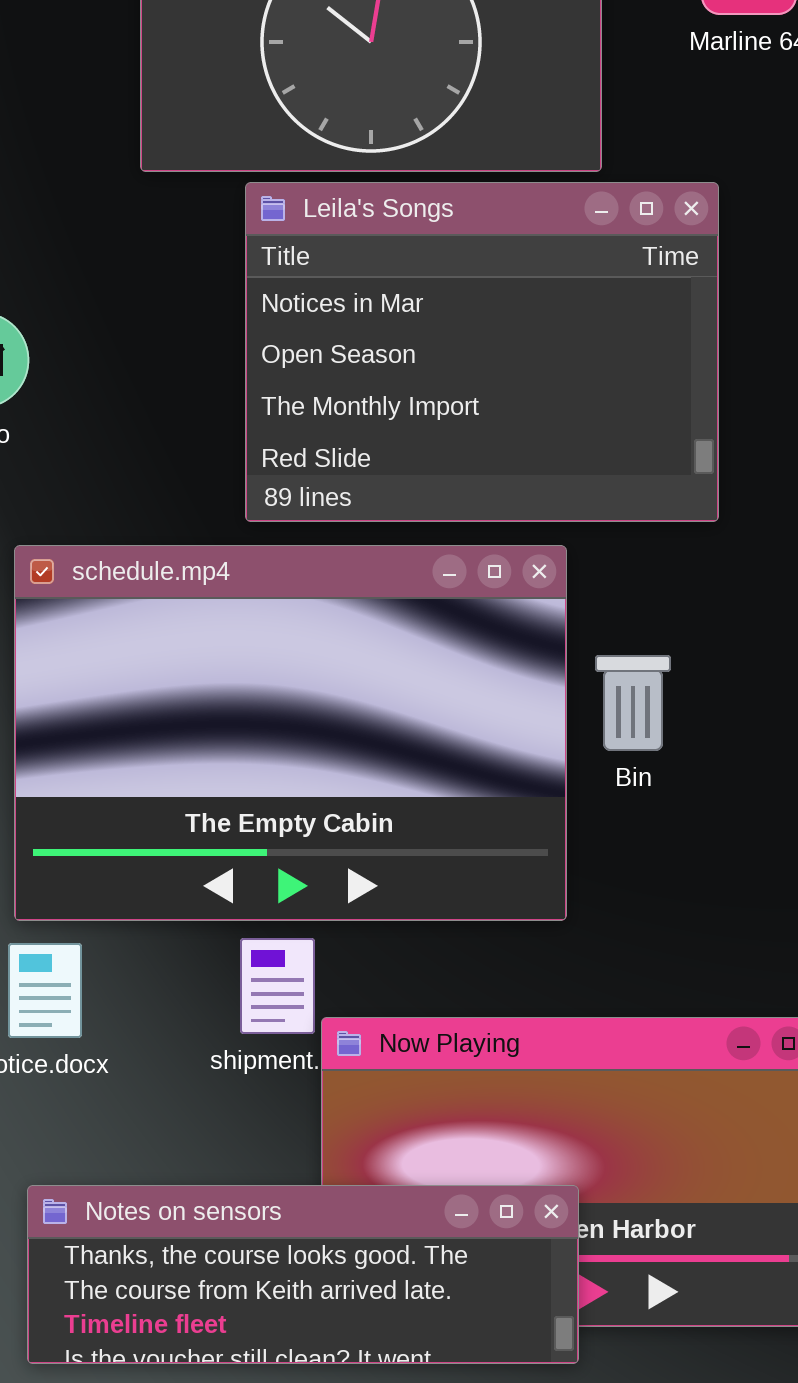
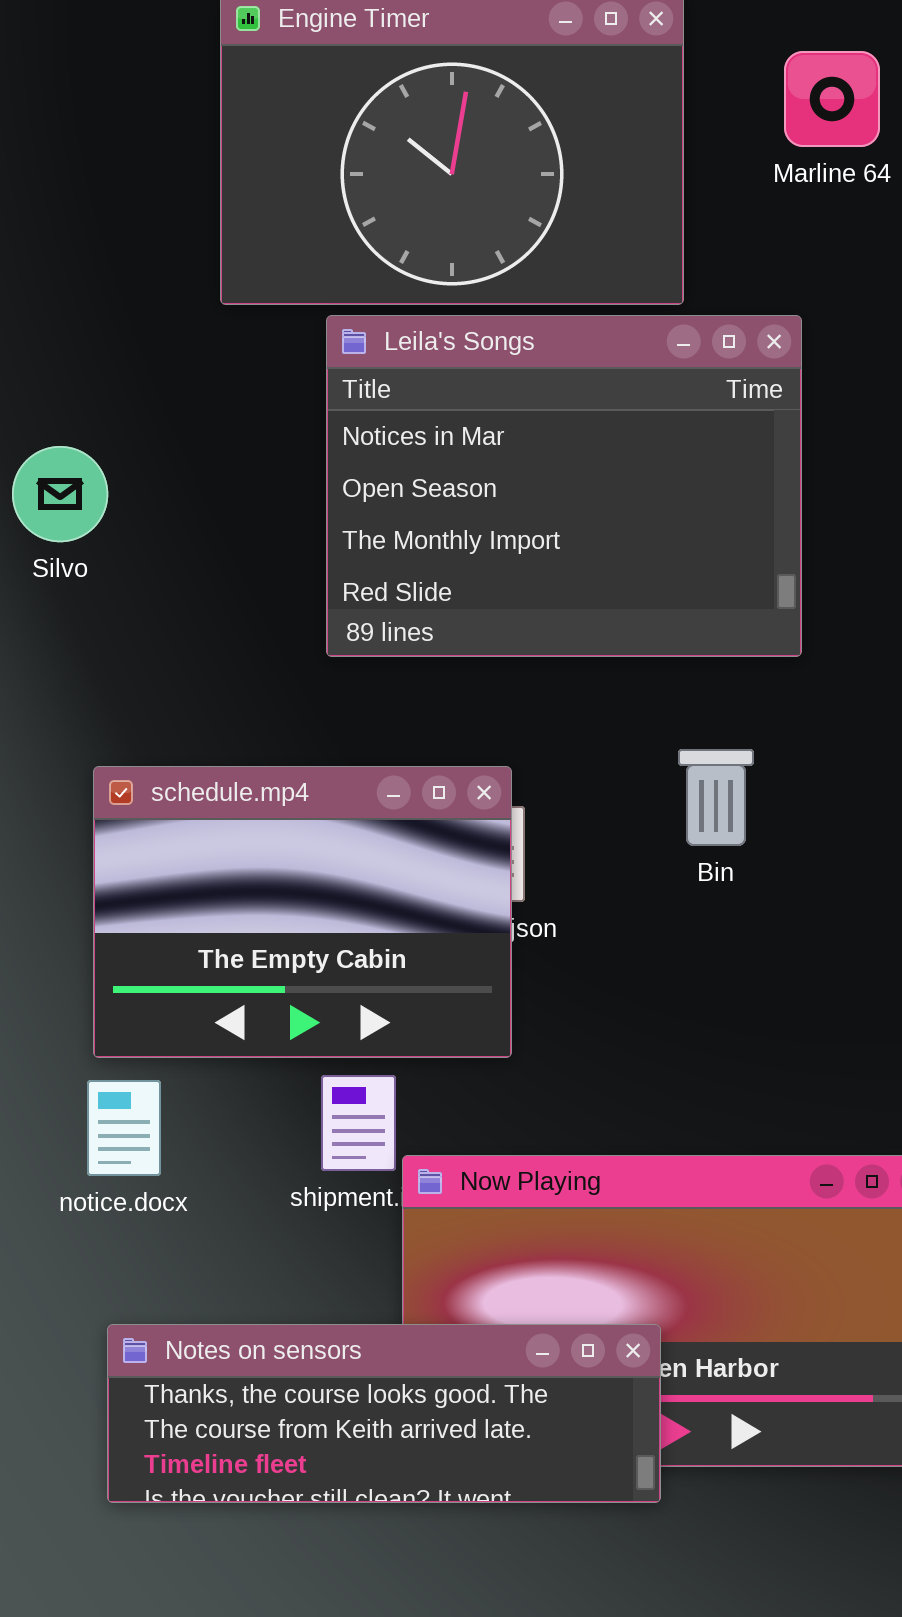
schedule.mp4: [14,545,567,921] -> [93,766,512,1058], resized
Bin: [595,655,671,751] -> [678,749,754,846], moved

